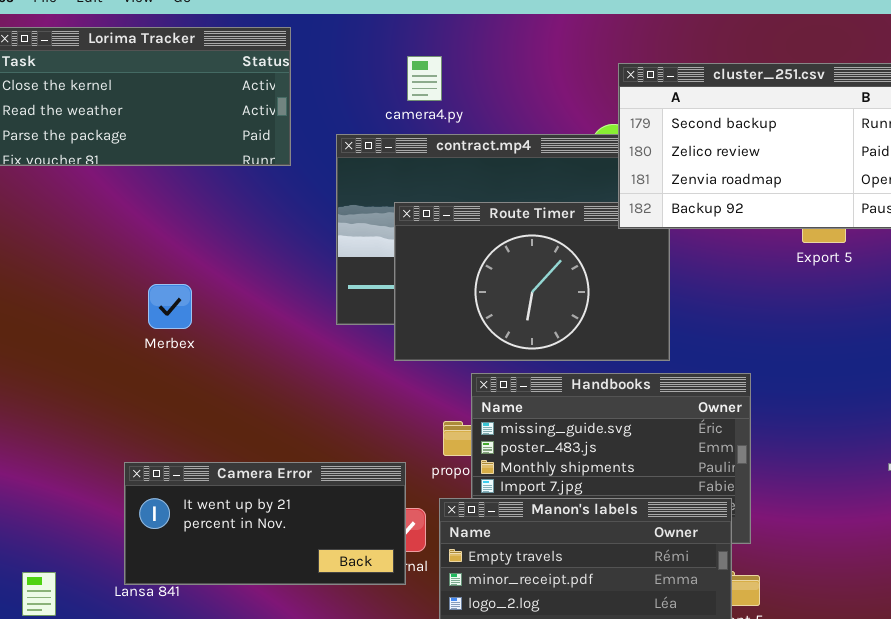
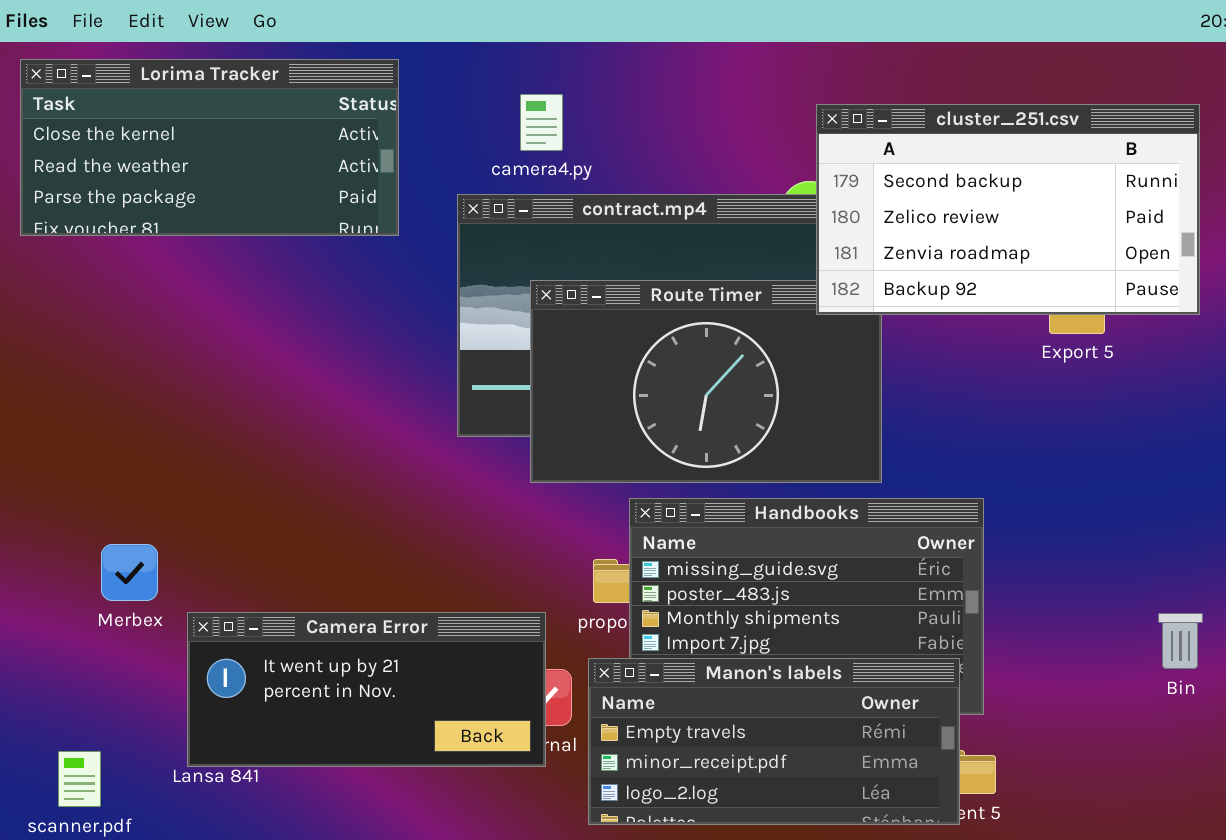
camera4.py: [407,56,442,101] -> [520,94,563,151], moved
Merbex: [148,284,192,329] -> [101,544,158,601], moved

